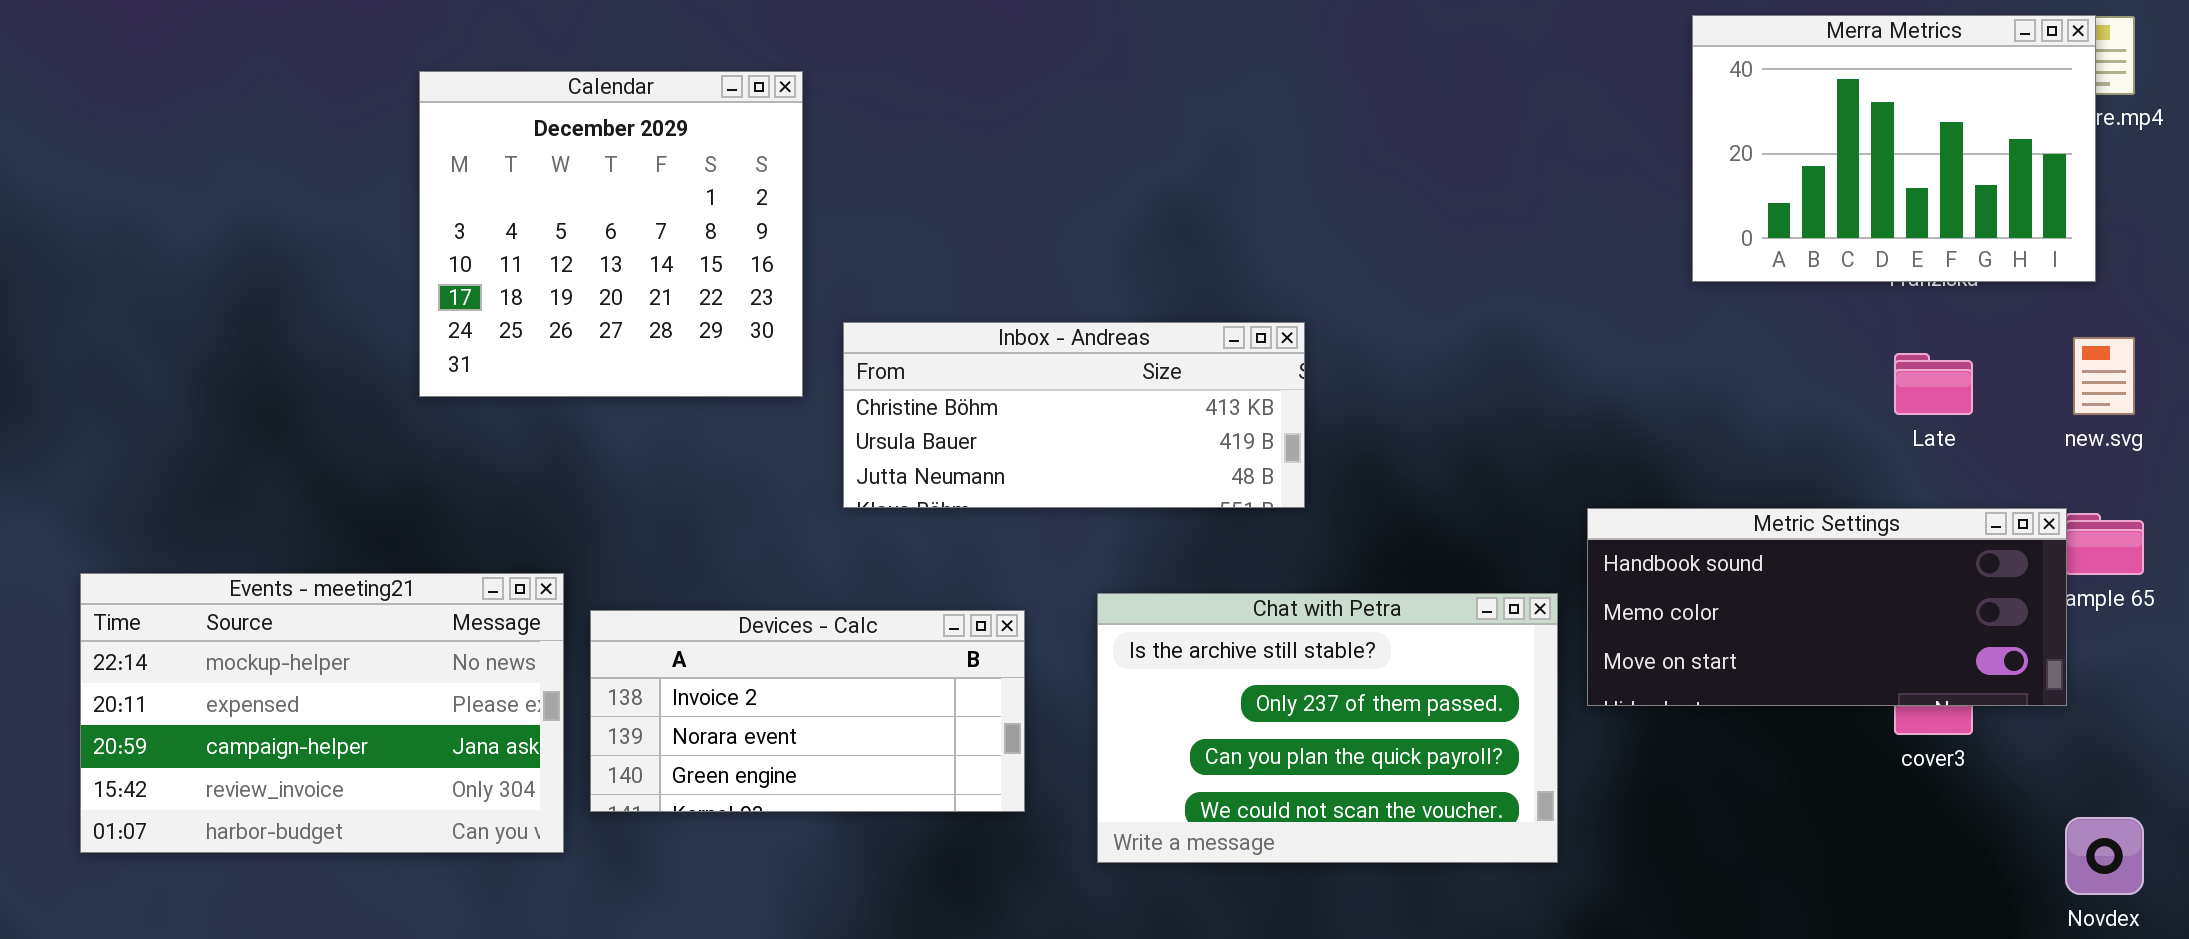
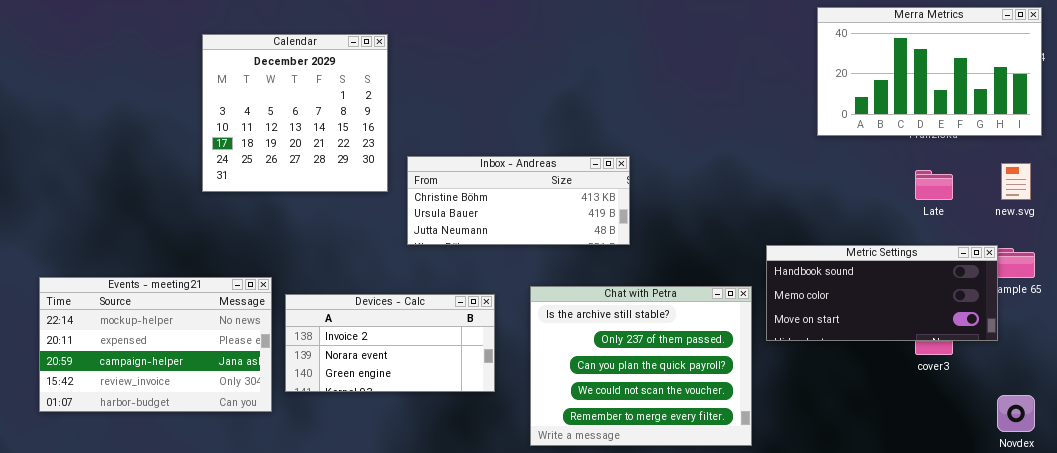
Merra Metrics: [1692,15,2096,282] -> [817,7,1042,136], resized
Chat with Petra: [1097,593,1558,863] -> [530,286,752,446], resized

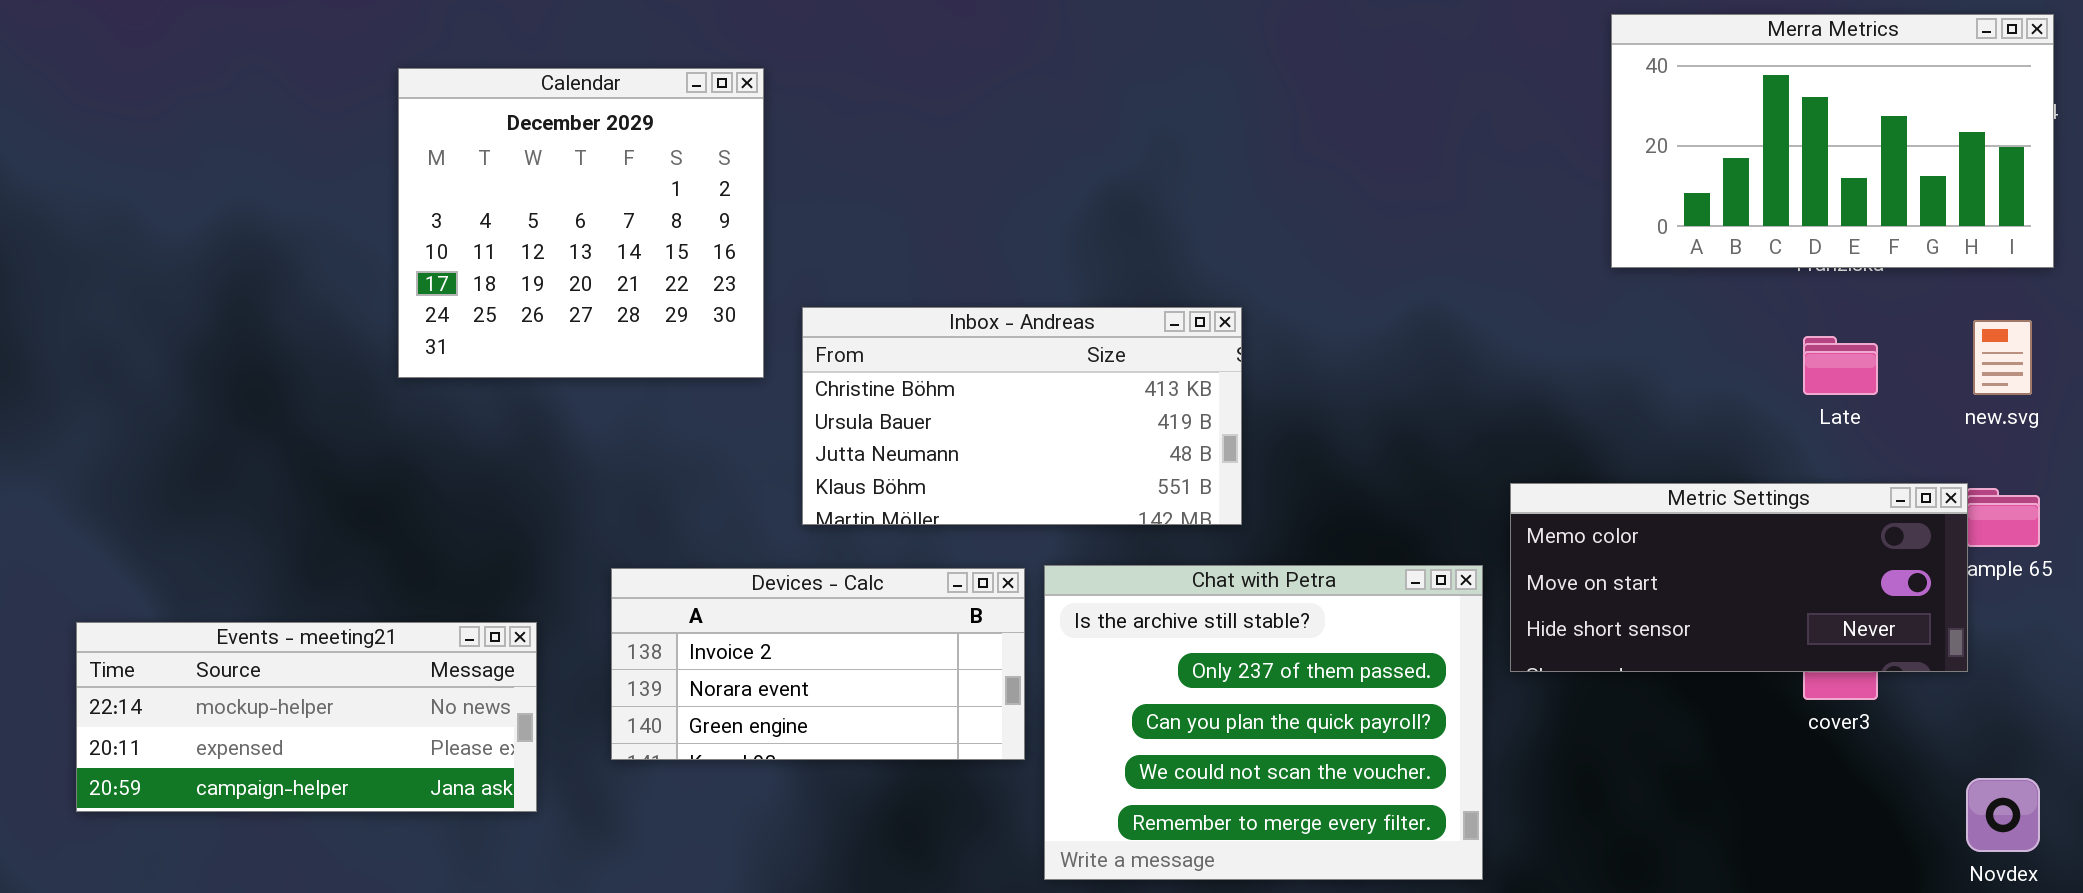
Inbox - Andreas: [407,156,630,245] -> [802,307,1242,525], resized
Metric Settings: [766,245,998,341] -> [1510,483,1968,672], scrolled down 1 row
Events - meeting21: [39,277,272,412] -> [76,622,537,812], resized
Devices - Calc: [285,294,495,392] -> [611,568,1025,760], moved

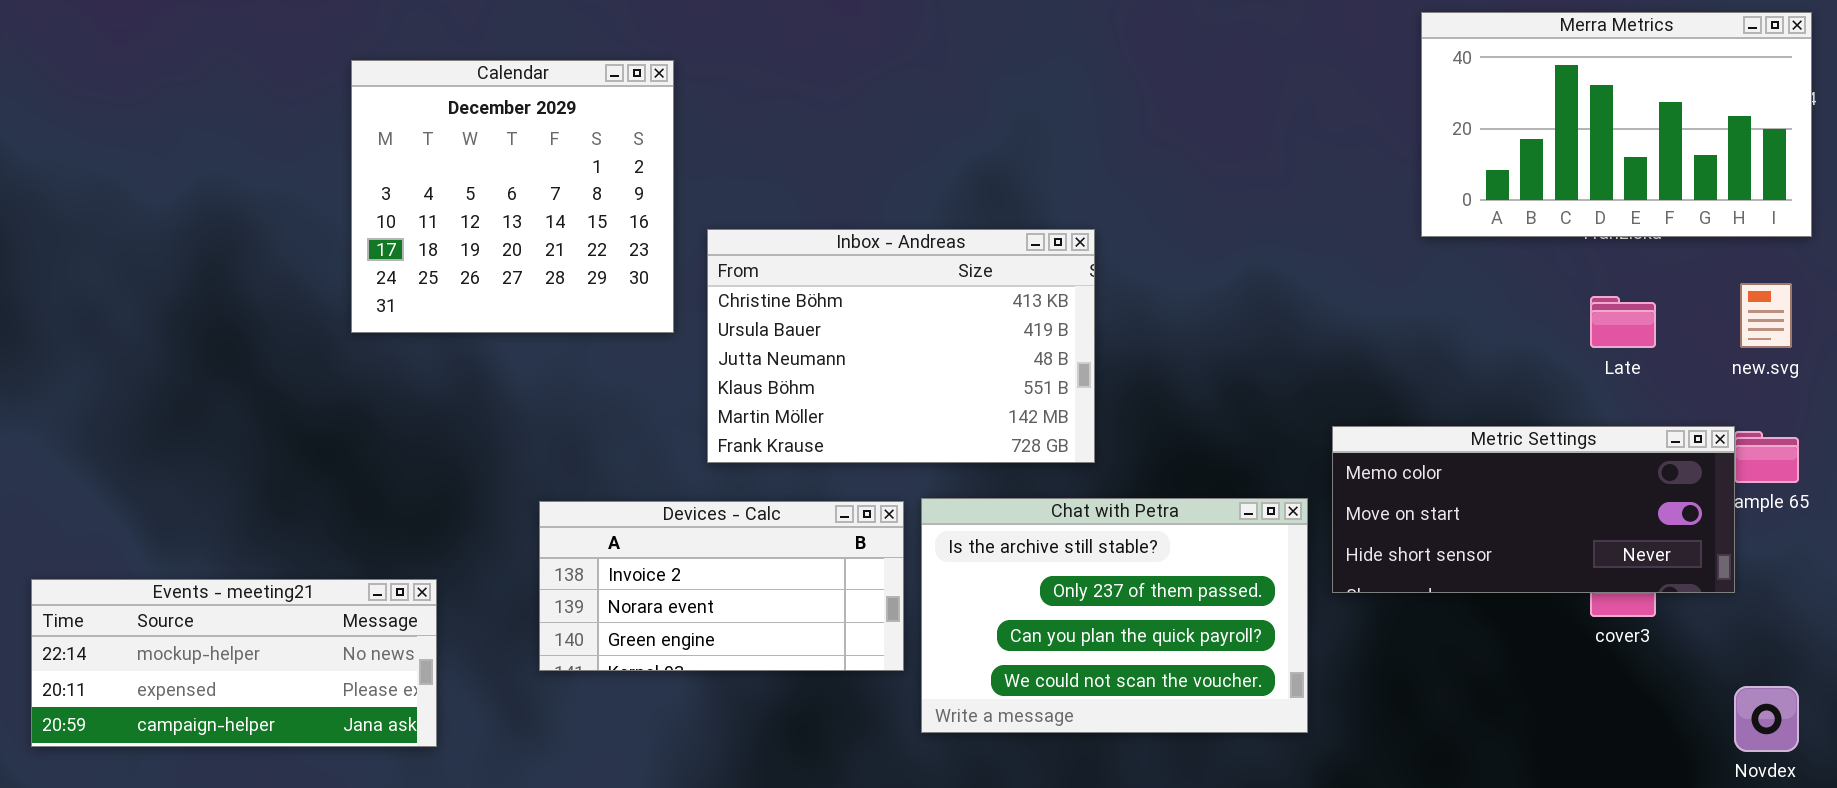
Inbox - Andreas: [802,307,1242,525] -> [707,229,1095,463], resized
Chat with Petra: [1044,565,1483,880] -> [921,498,1308,733], resized
Events - meeting21: [76,622,537,812] -> [31,579,437,747], moved

